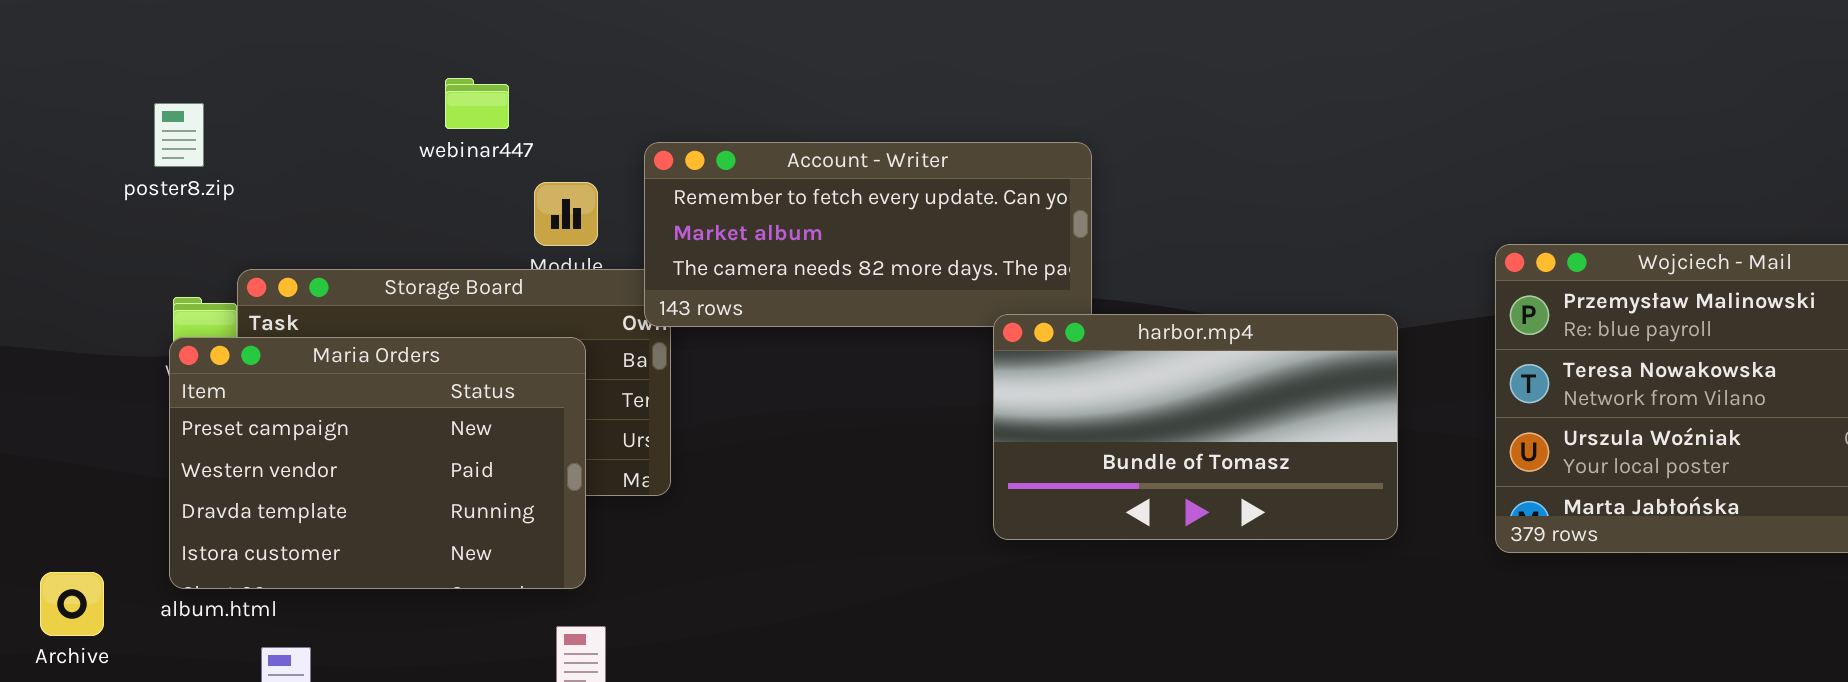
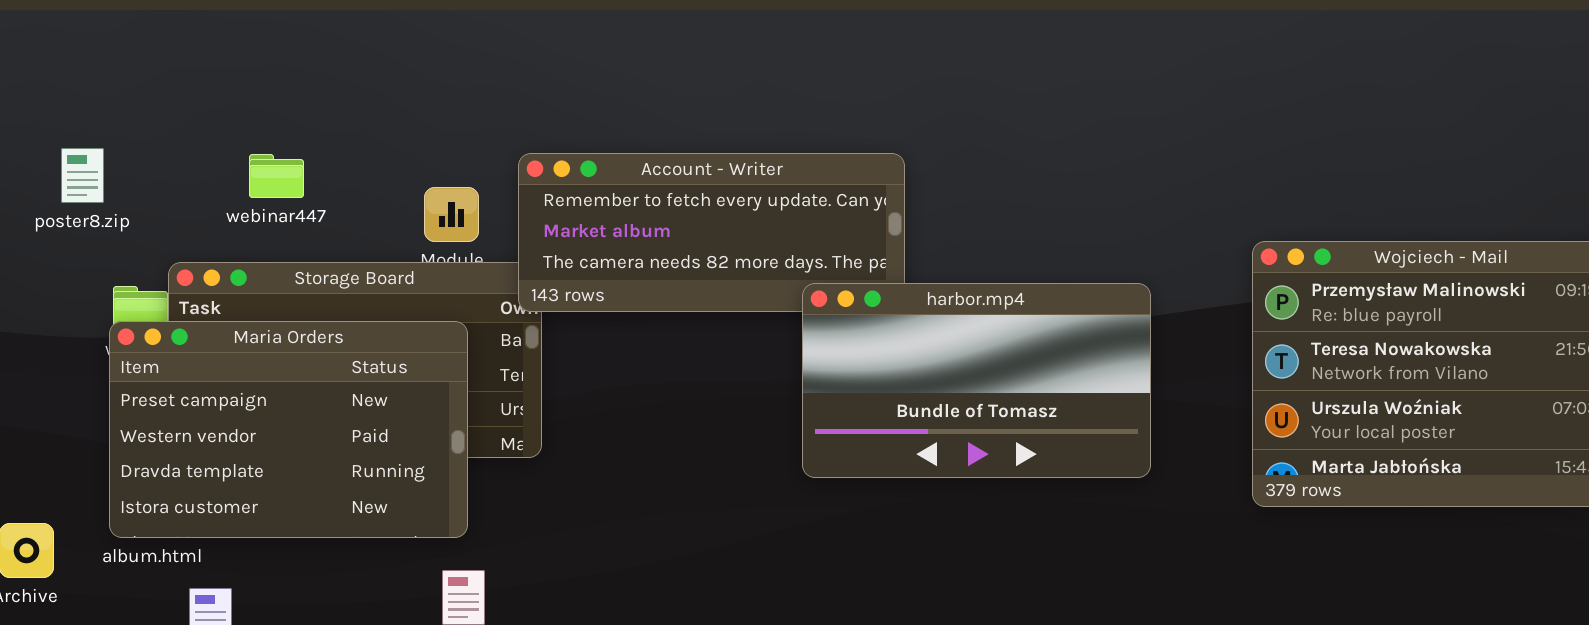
webinar447: [445,78,509,129] -> [249,154,304,198], moved
poster8.zip: [154,103,204,167] -> [61,148,104,203], moved
harbor.mp4: [993,314,1398,540] -> [802,283,1151,478], moved

